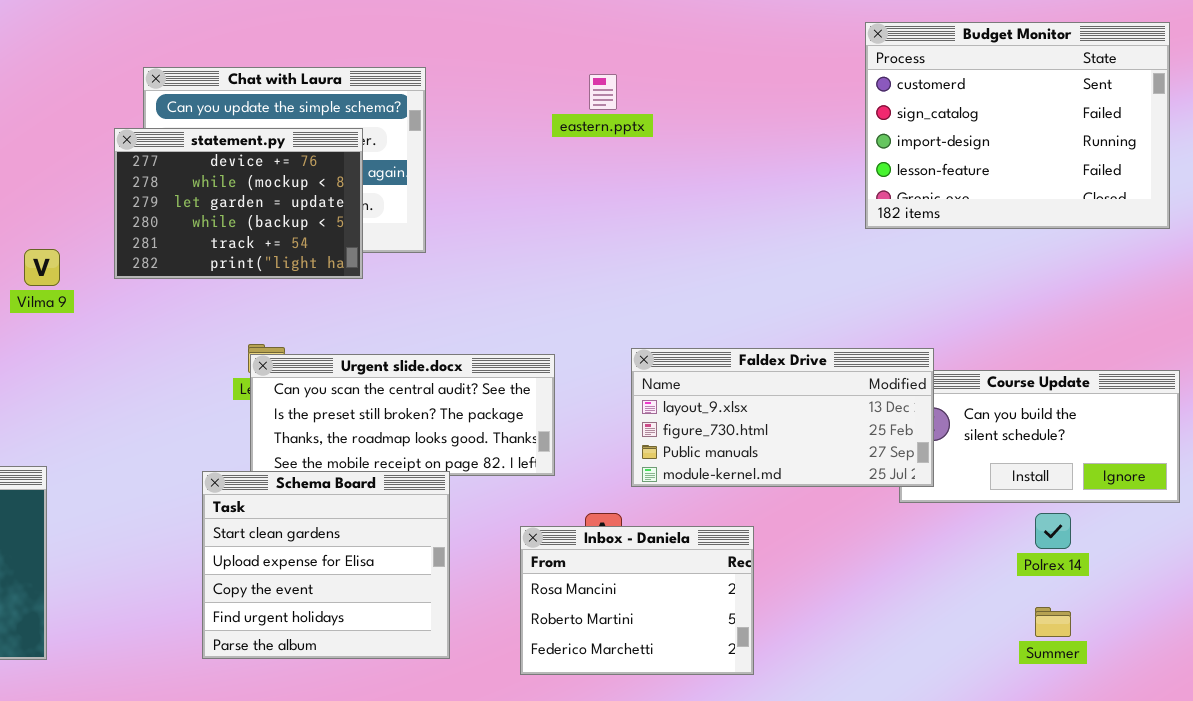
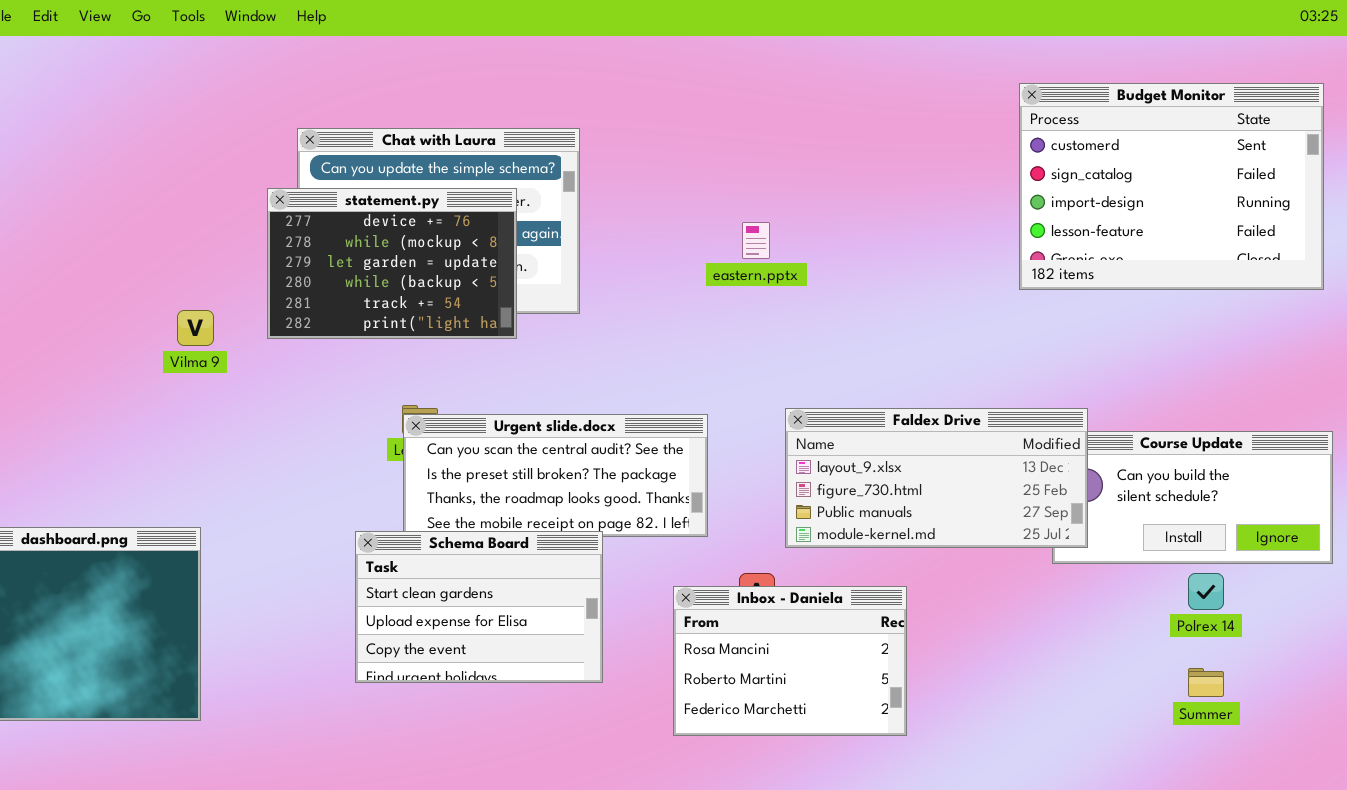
eastern.pptx: [589,74,617,110] -> [742,222,770,259], moved
Schema Board: [202,471,450,659] -> [355,531,603,683], resized

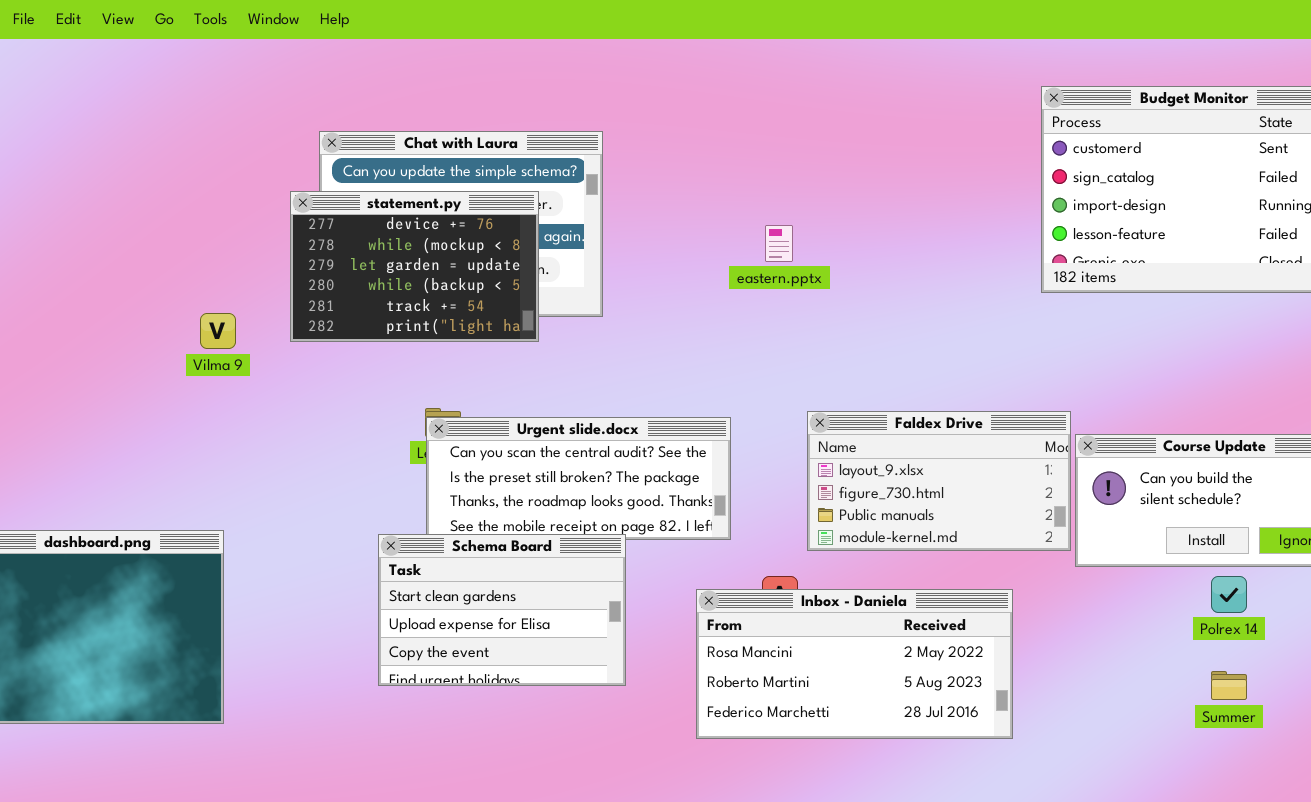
Faldex Drive: [785,408,1088,548] -> [807,411,1071,551], resized
Inbox - Daniela: [673,586,907,736] -> [696,589,1013,739], resized

